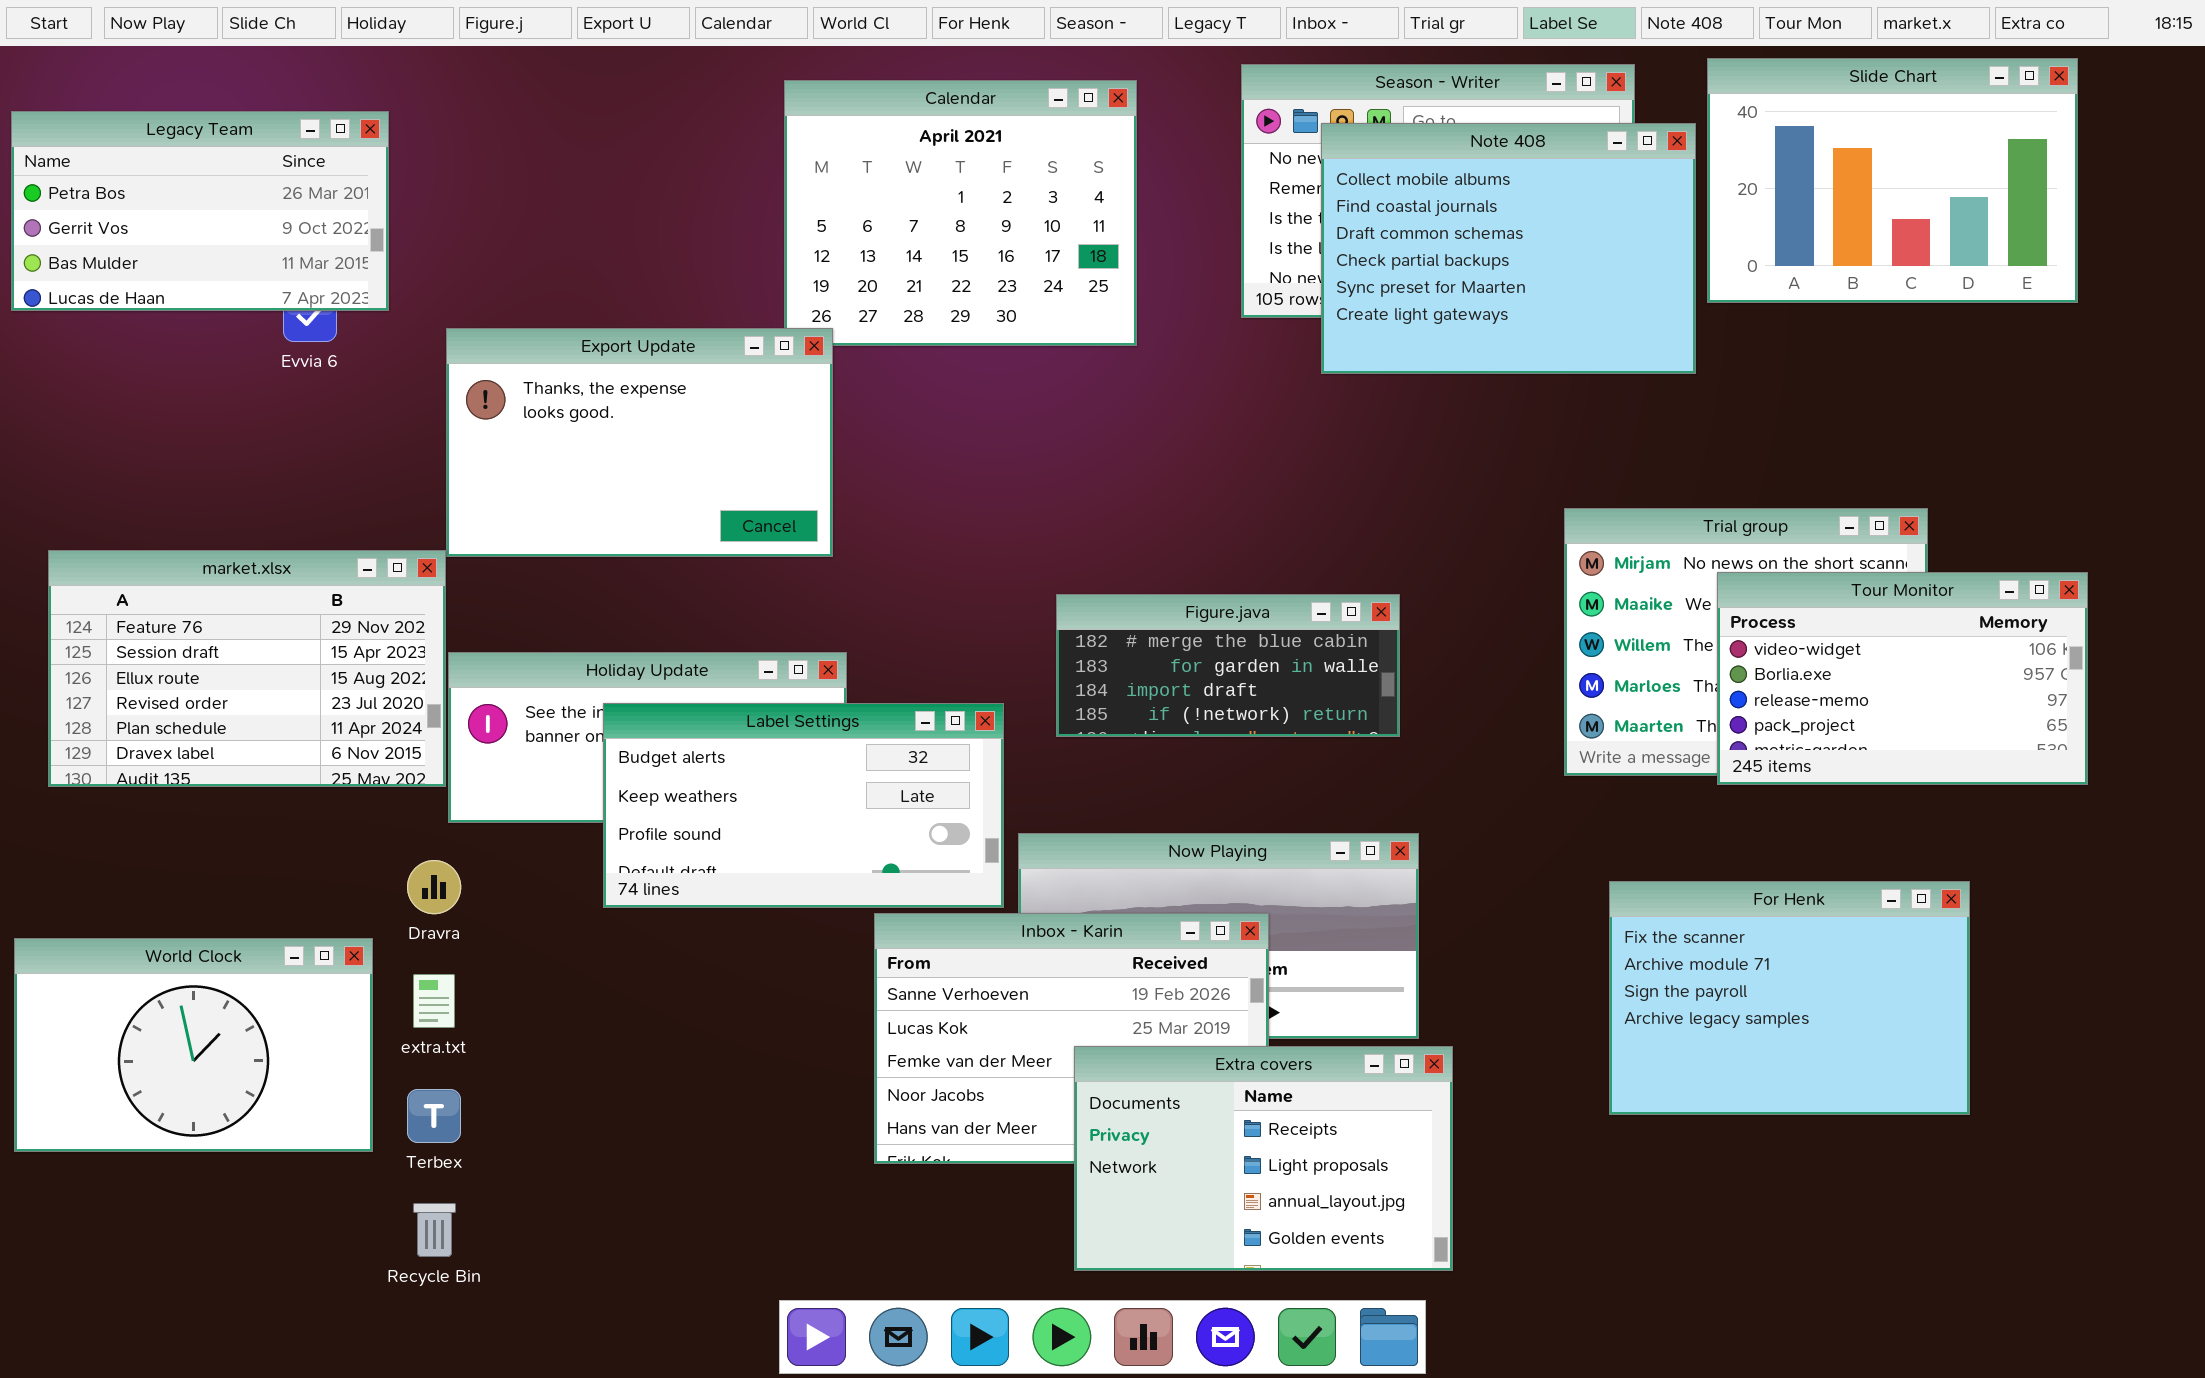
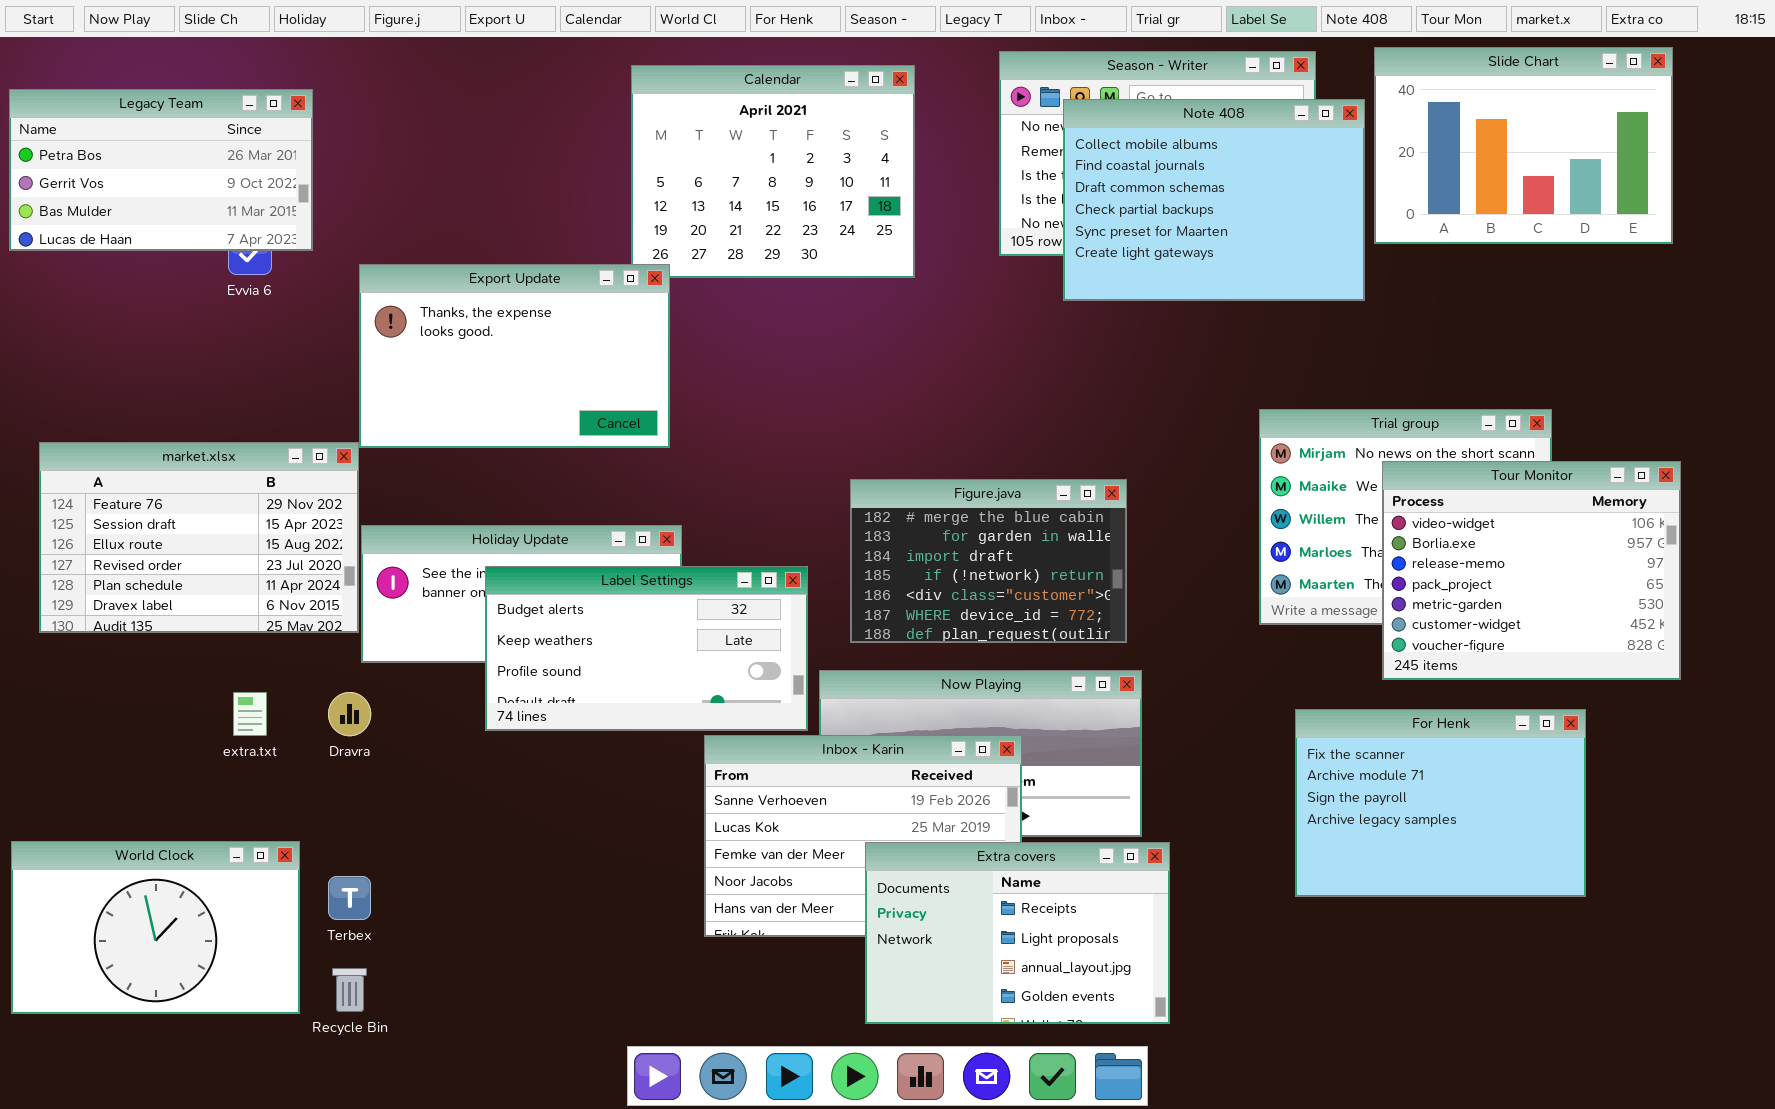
Tour Monitor: [1717,572,2088,785] -> [1382,461,1681,680], resized
Figure.java: [1056,594,1400,737] -> [850,479,1127,643], resized
World Clock: [14,938,373,1152] -> [11,841,300,1014], moved
extra.txt: [413,974,455,1028] -> [233,692,267,736], moved

